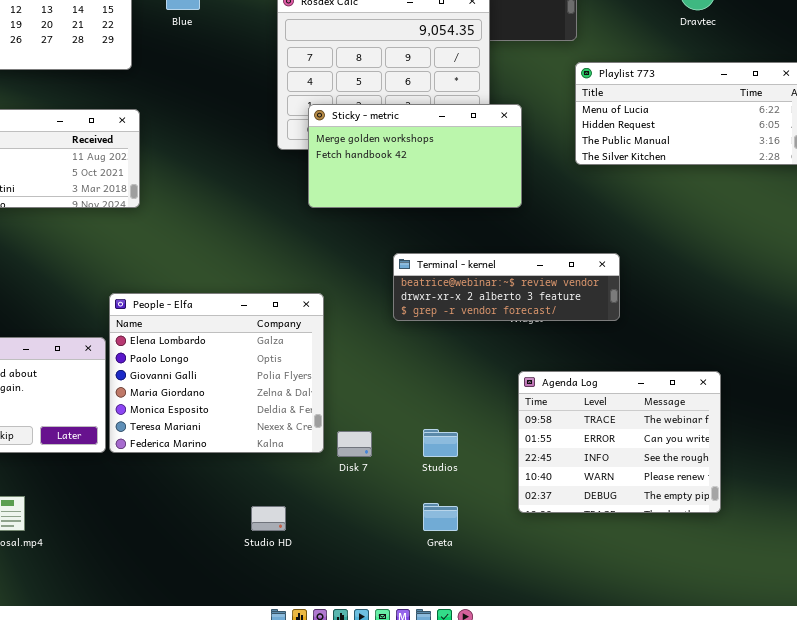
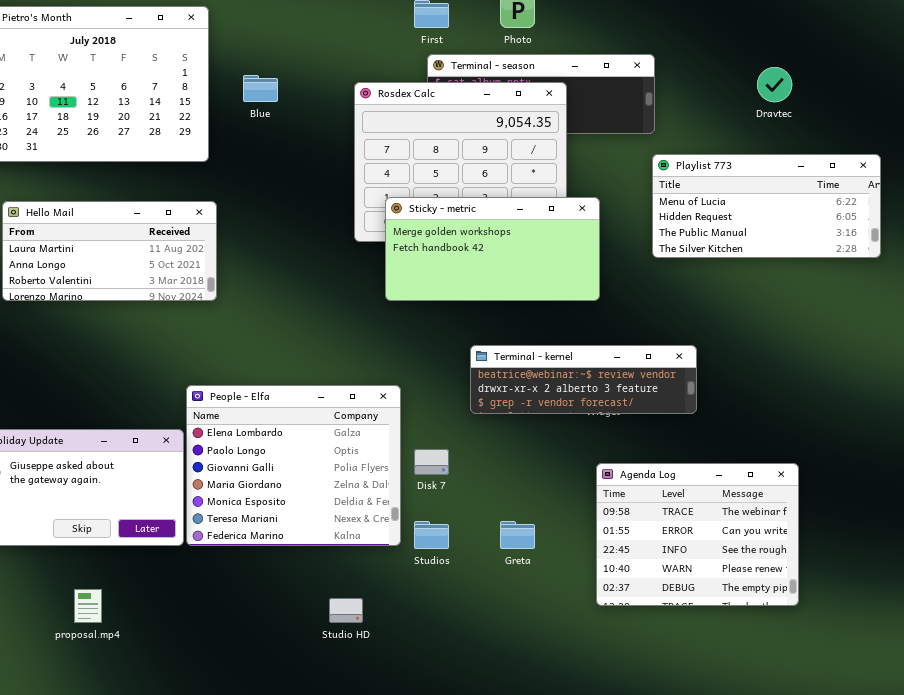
Studios: [423,429,458,457] -> [414,521,449,549], moved
Disk 7: [337,431,372,457] -> [414,449,449,475], moved
Greta: [423,503,458,531] -> [500,521,535,549], moved

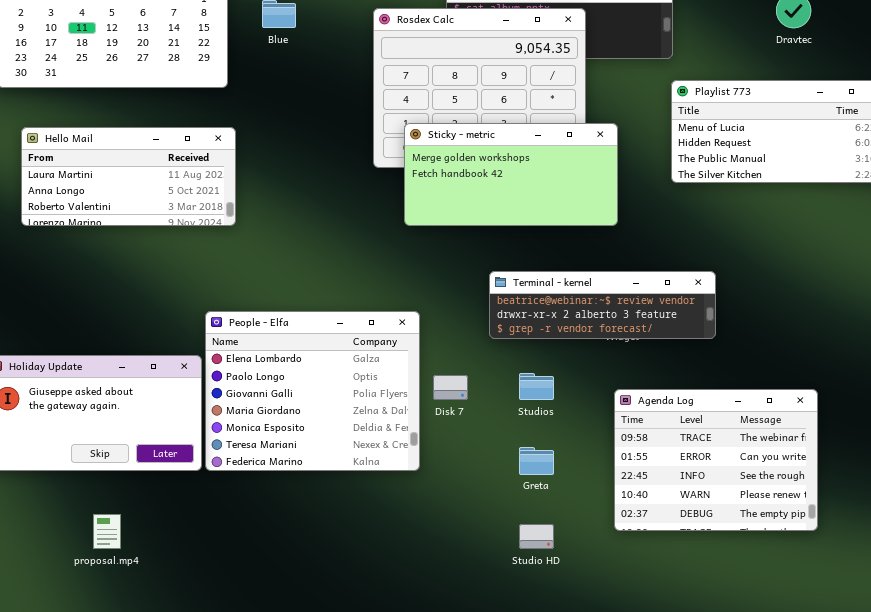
Studios: [414,521,449,549] -> [519,373,554,400], moved
Studio HD: [329,598,363,623] -> [519,524,554,549], moved

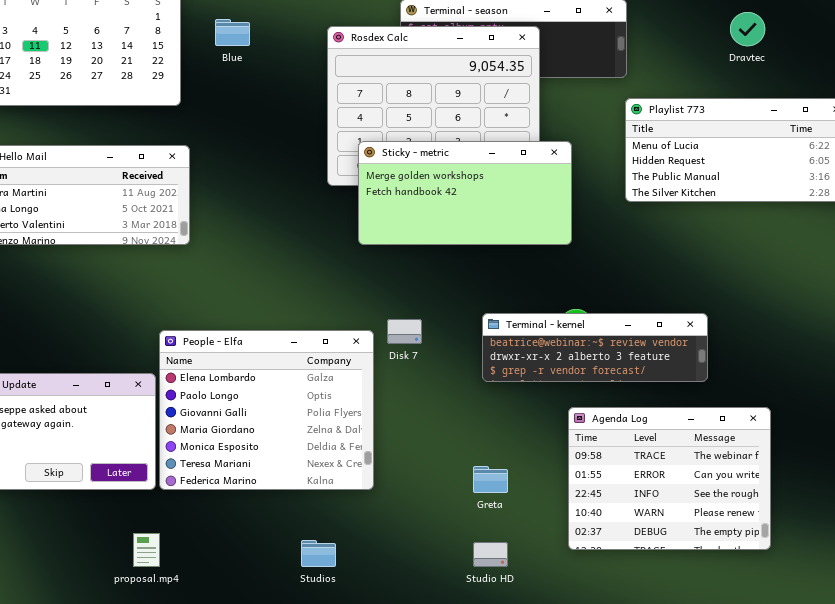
Terminal - kernel: [489,271,716,339] -> [482,313,708,382], moved
Studios: [519,373,554,400] -> [301,540,336,567], moved
Disk 7: [433,375,468,400] -> [387,319,422,344], moved
proposal.mp4: [93,514,121,549] -> [133,533,160,567], moved

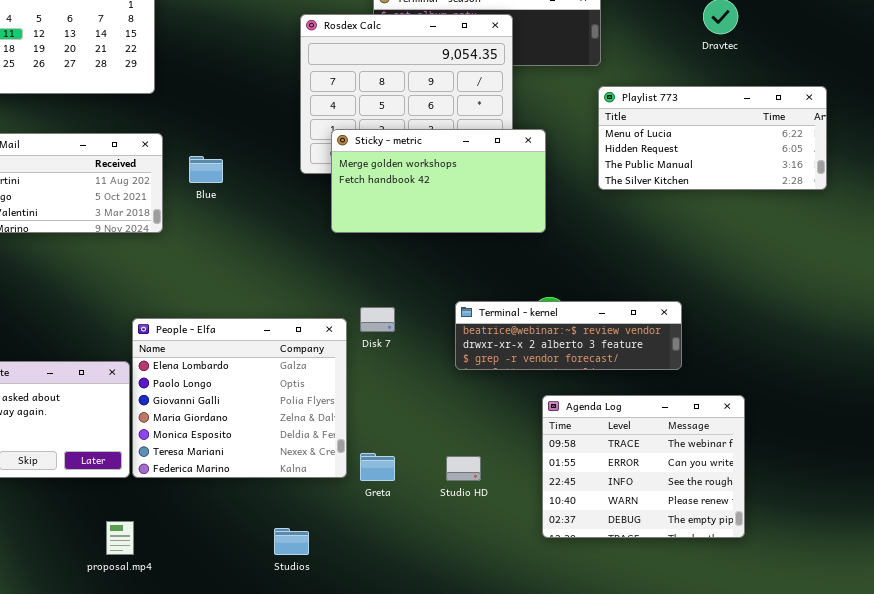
Blue: [215,19,250,46] -> [189,156,223,183], moved
Greta: [473,466,508,493] -> [360,453,395,481], moved
Studio HD: [473,542,508,567] -> [446,456,481,481], moved

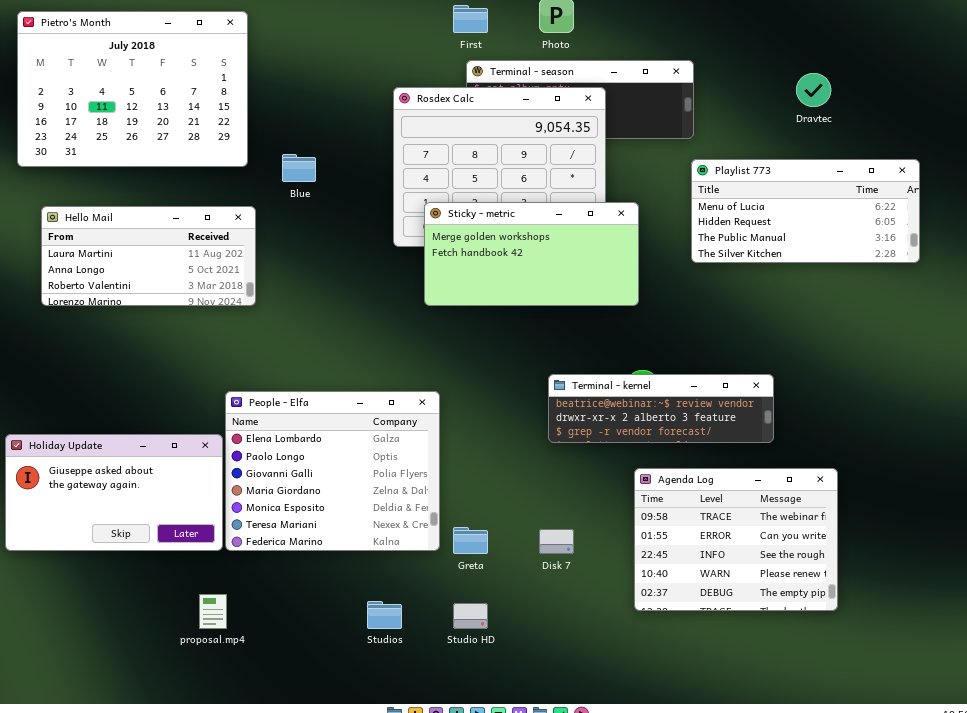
Blue: [189,156,223,183] -> [282,154,316,182], moved
Disk 7: [360,307,395,332] -> [539,529,574,554], moved
Studio HD: [446,456,481,481] -> [453,603,488,629], moved

